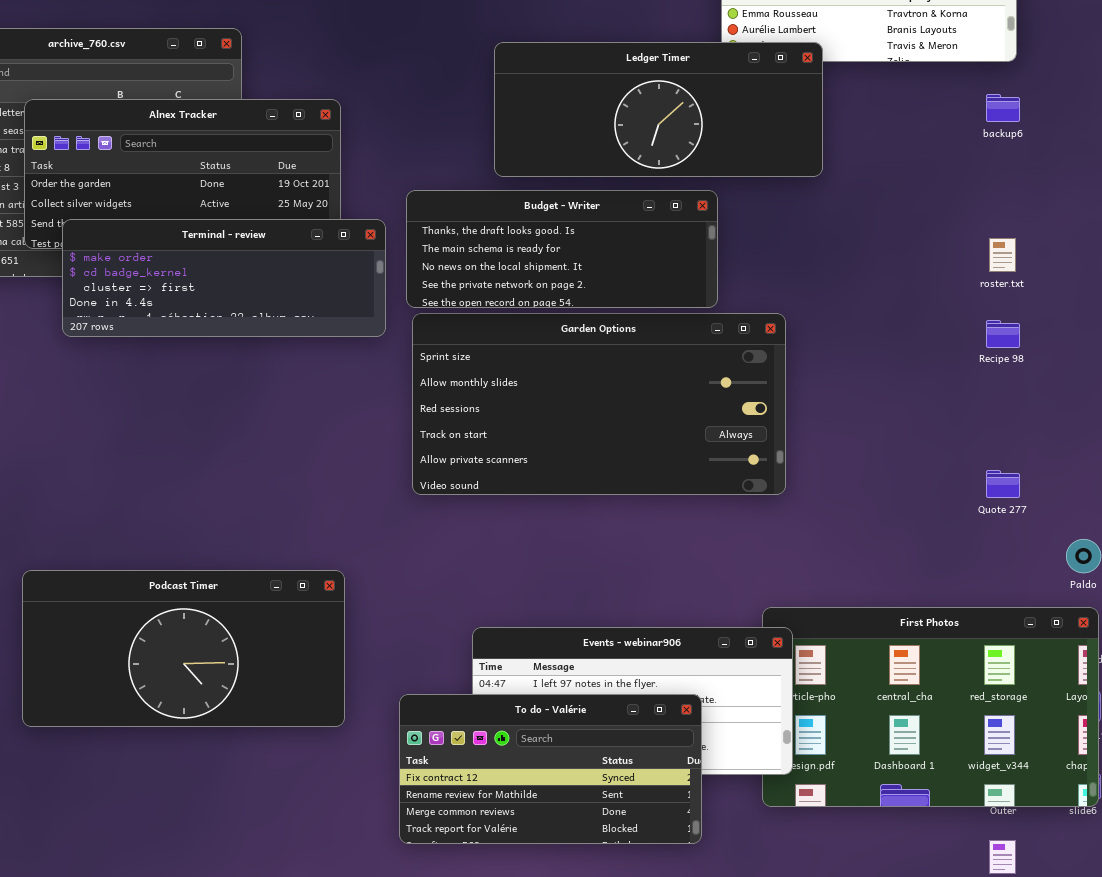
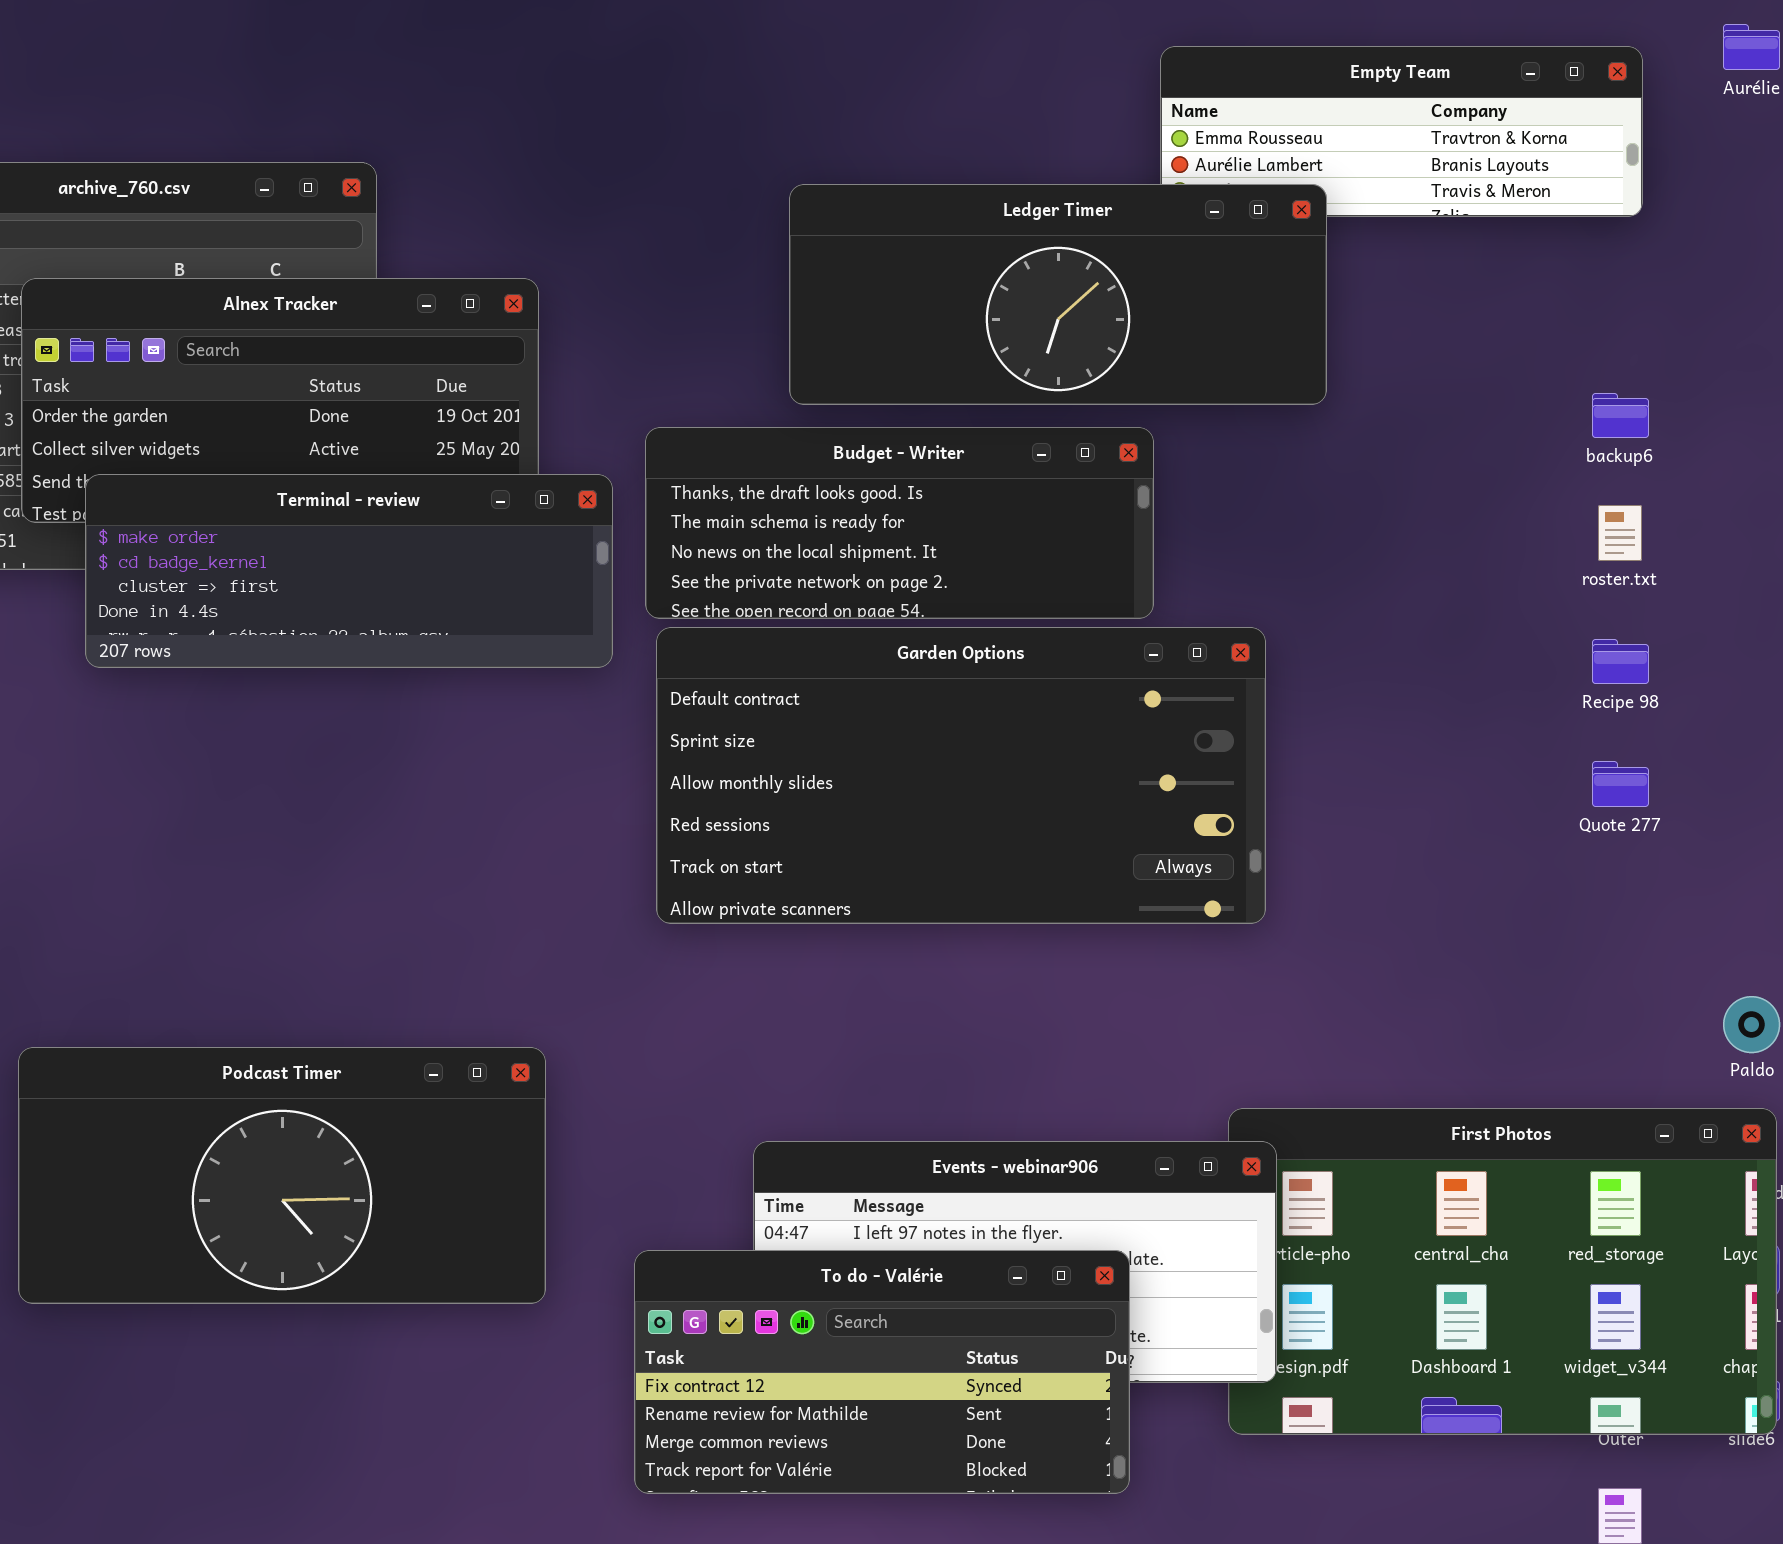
backup6: [986,94,1020,122] -> [1592,393,1649,438], moved
Garden Options: [412,313,786,495] -> [656,627,1266,924], scrolled up 1 row
Quote 277: [986,470,1020,498] -> [1592,761,1649,807], moved

